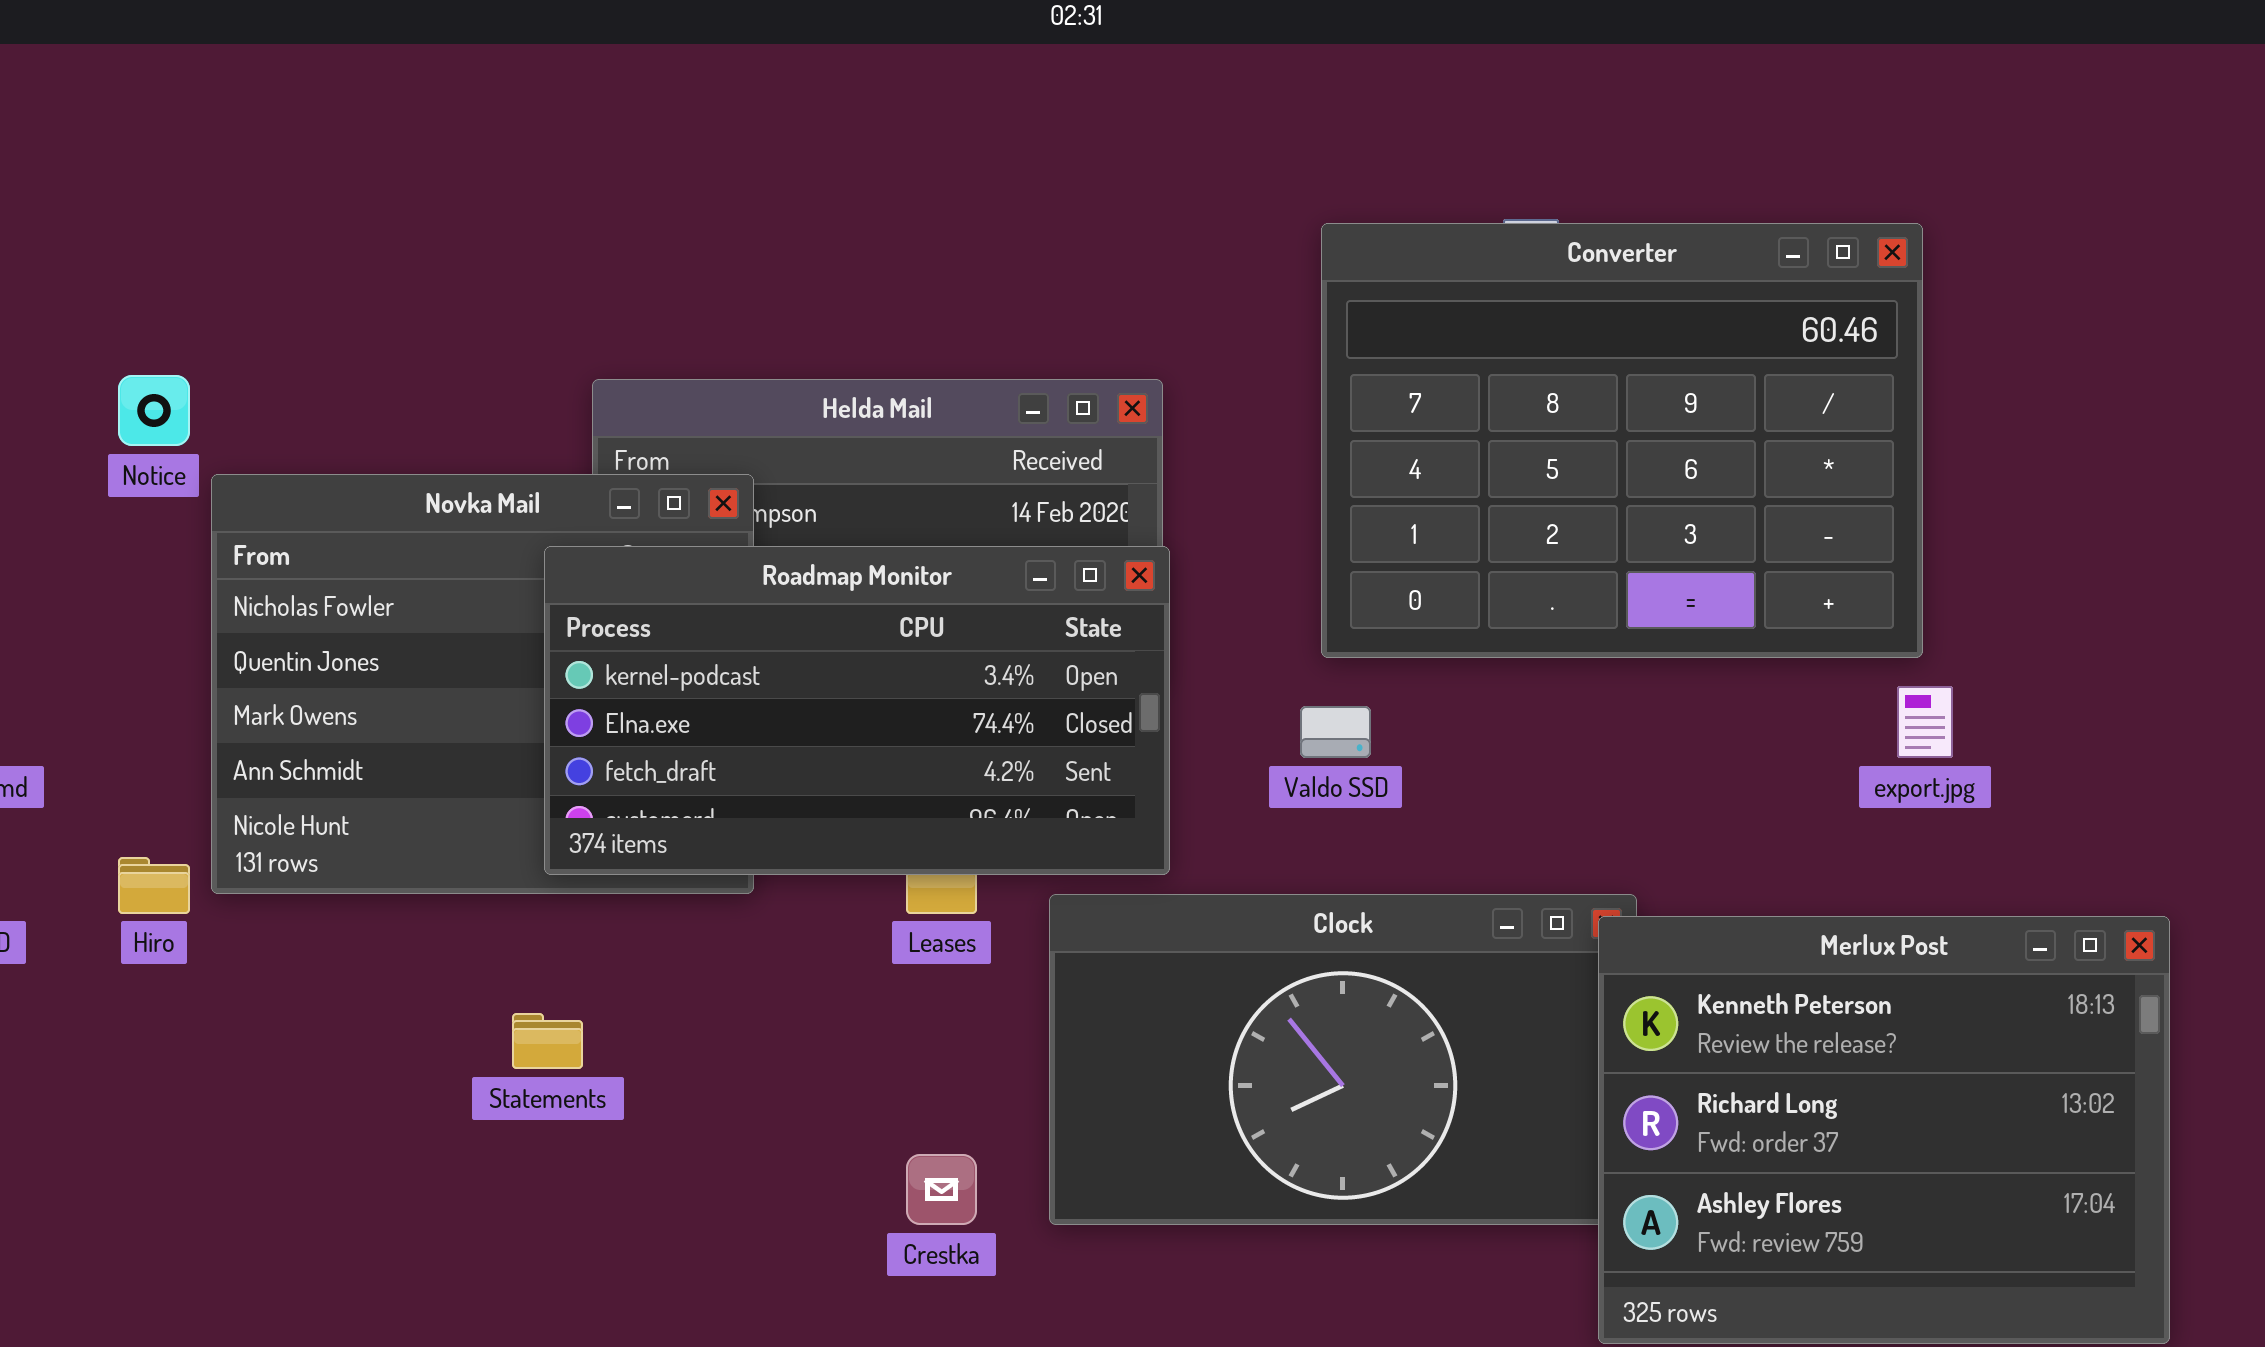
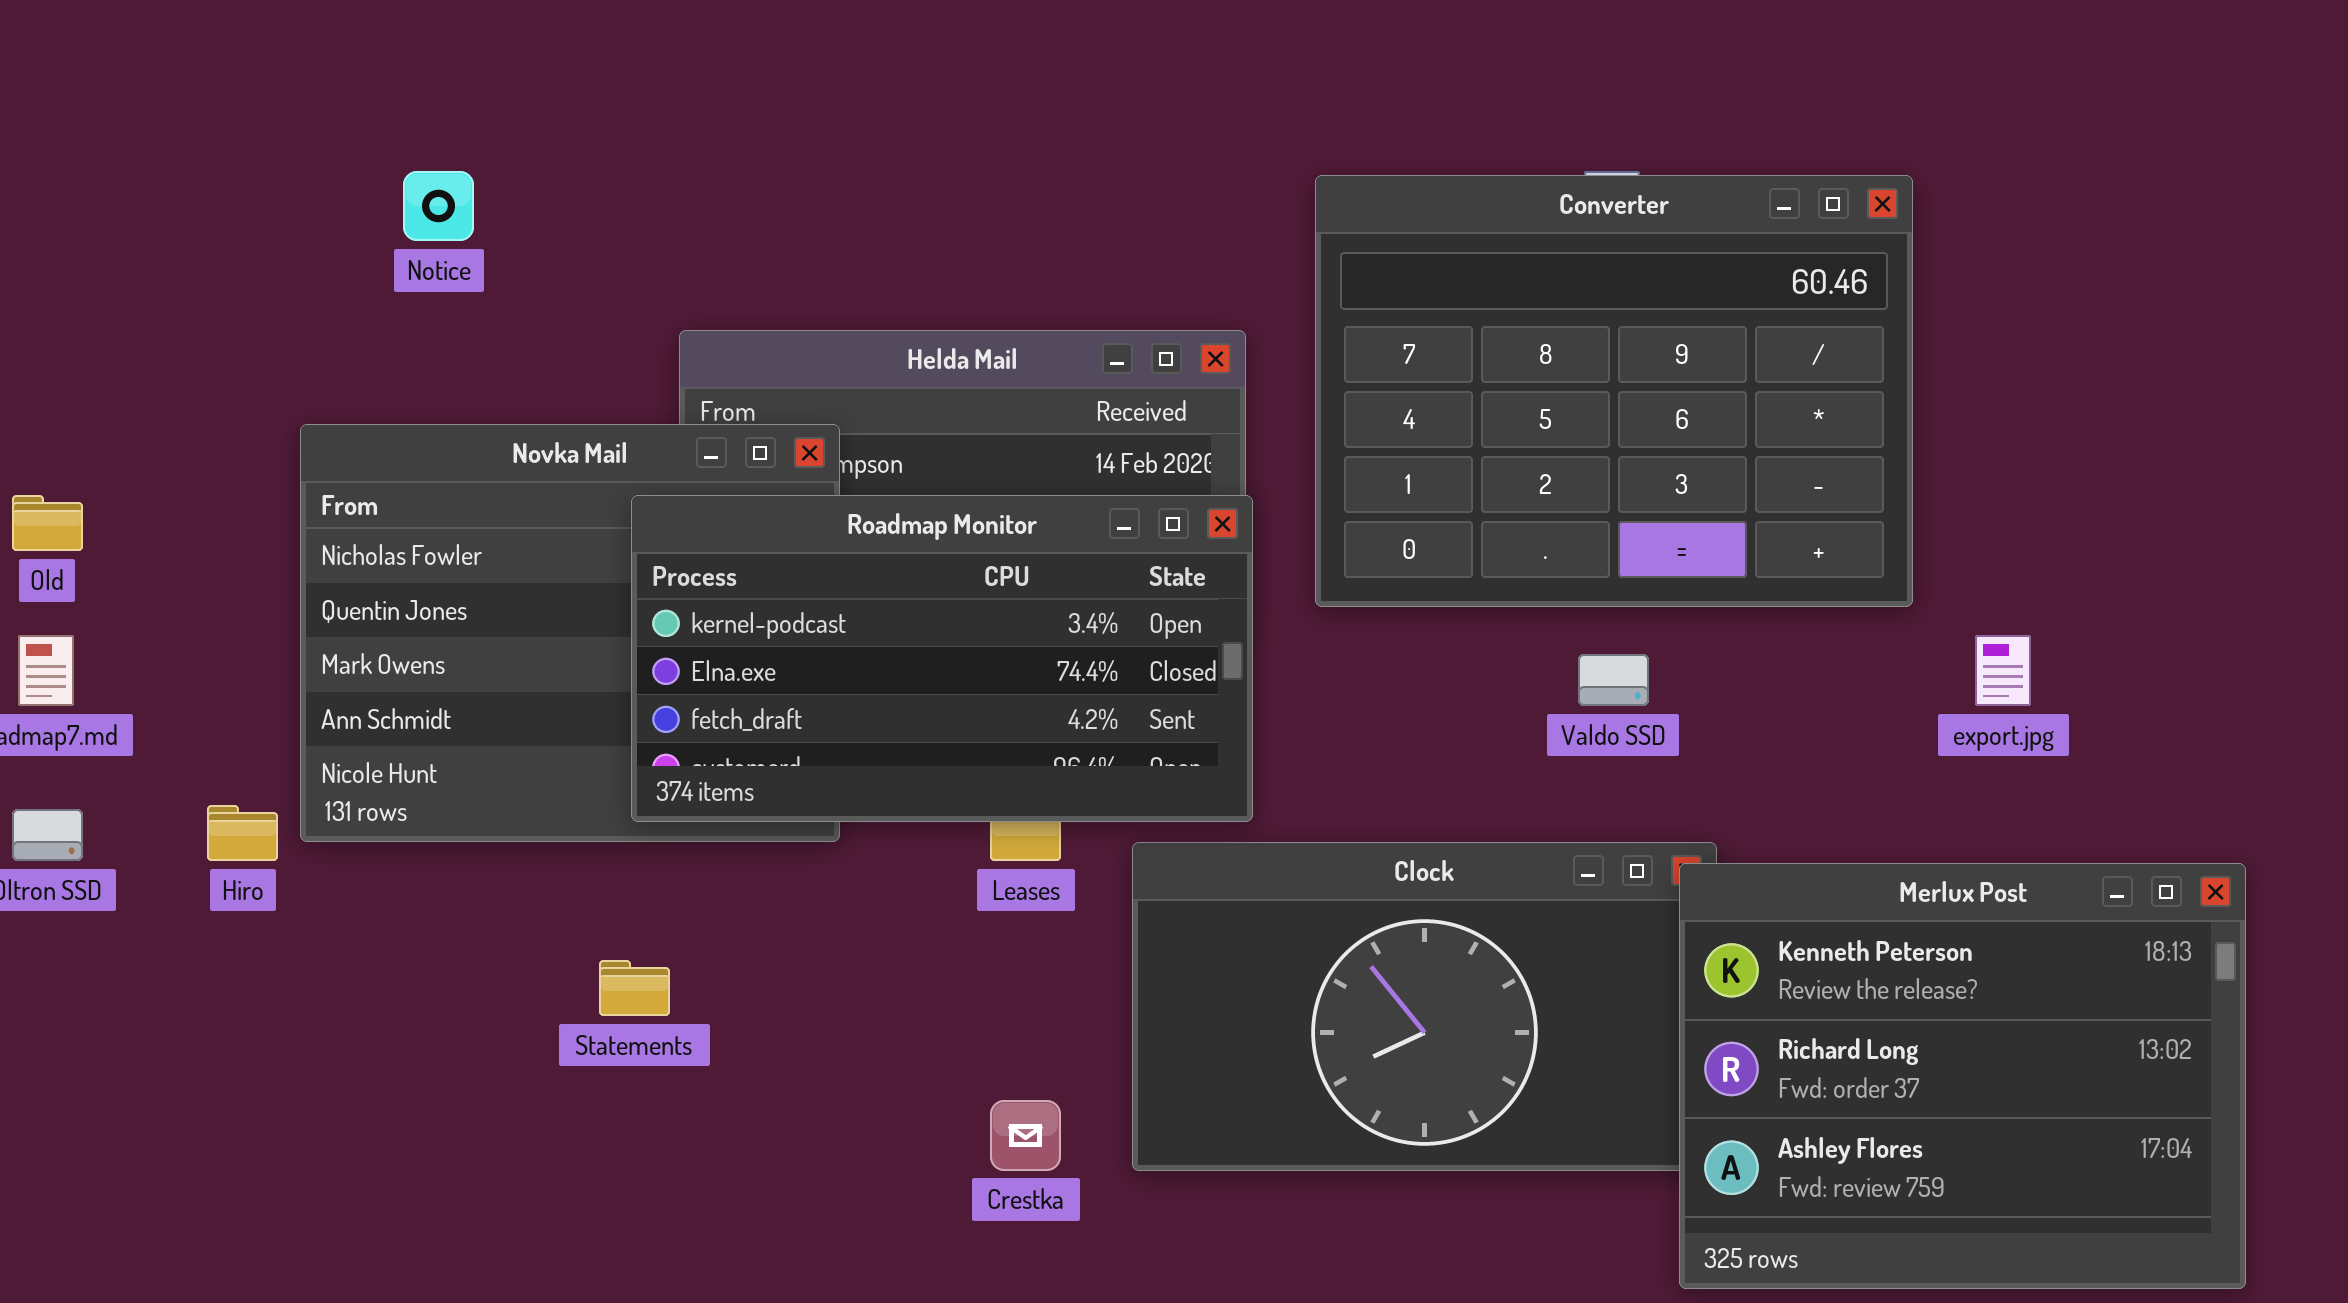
Converter: [1321,223,1923,658] -> [1315,175,1913,607], moved
Notice: [118,375,190,446] -> [403,171,474,241], moved
Valdo SSD: [1300,706,1371,758] -> [1578,654,1649,706], moved

